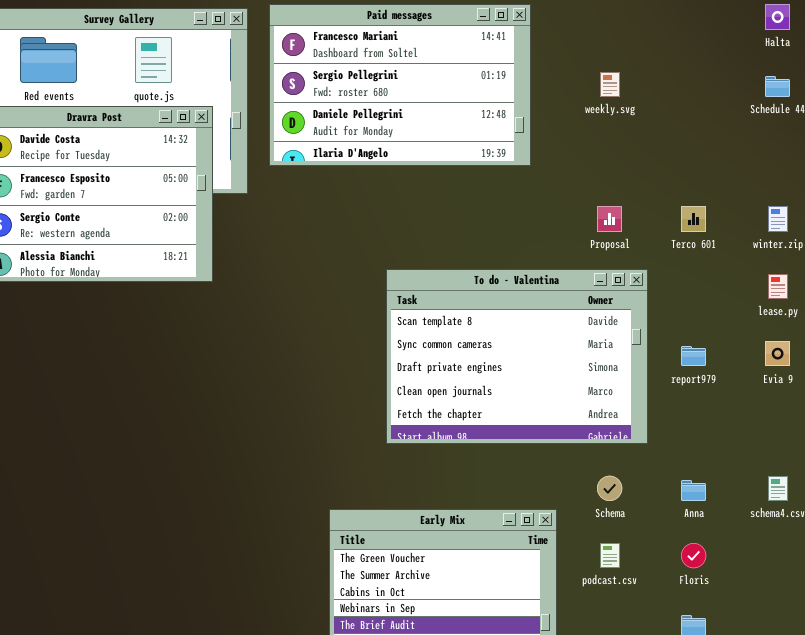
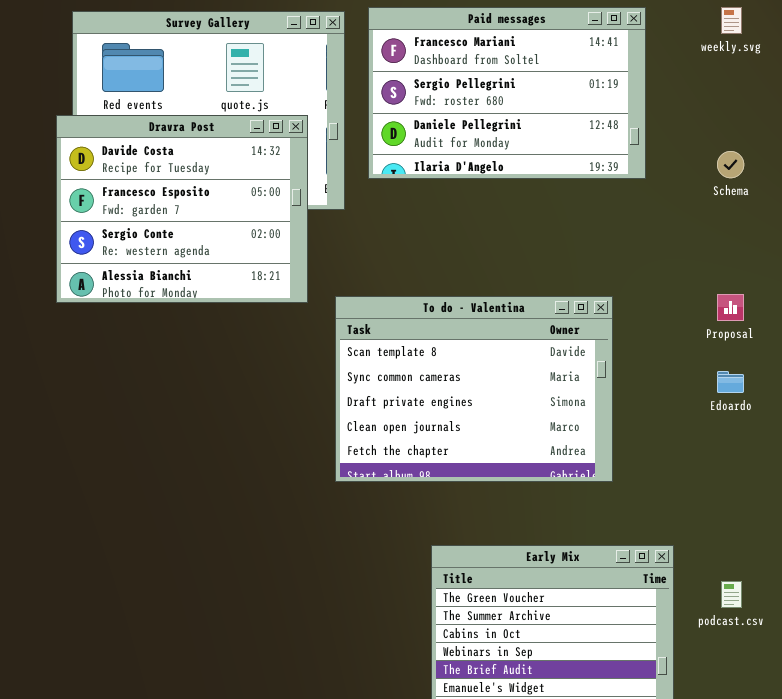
weekly.svg: [600,72,620,97] -> [721,7,742,34], moved
Proposal: [597,206,622,232] -> [717,294,744,321], moved
To do - Valentina: [386,269,648,444] -> [335,296,613,482], moved
Schema: [597,476,622,501] -> [717,151,744,178], moved

